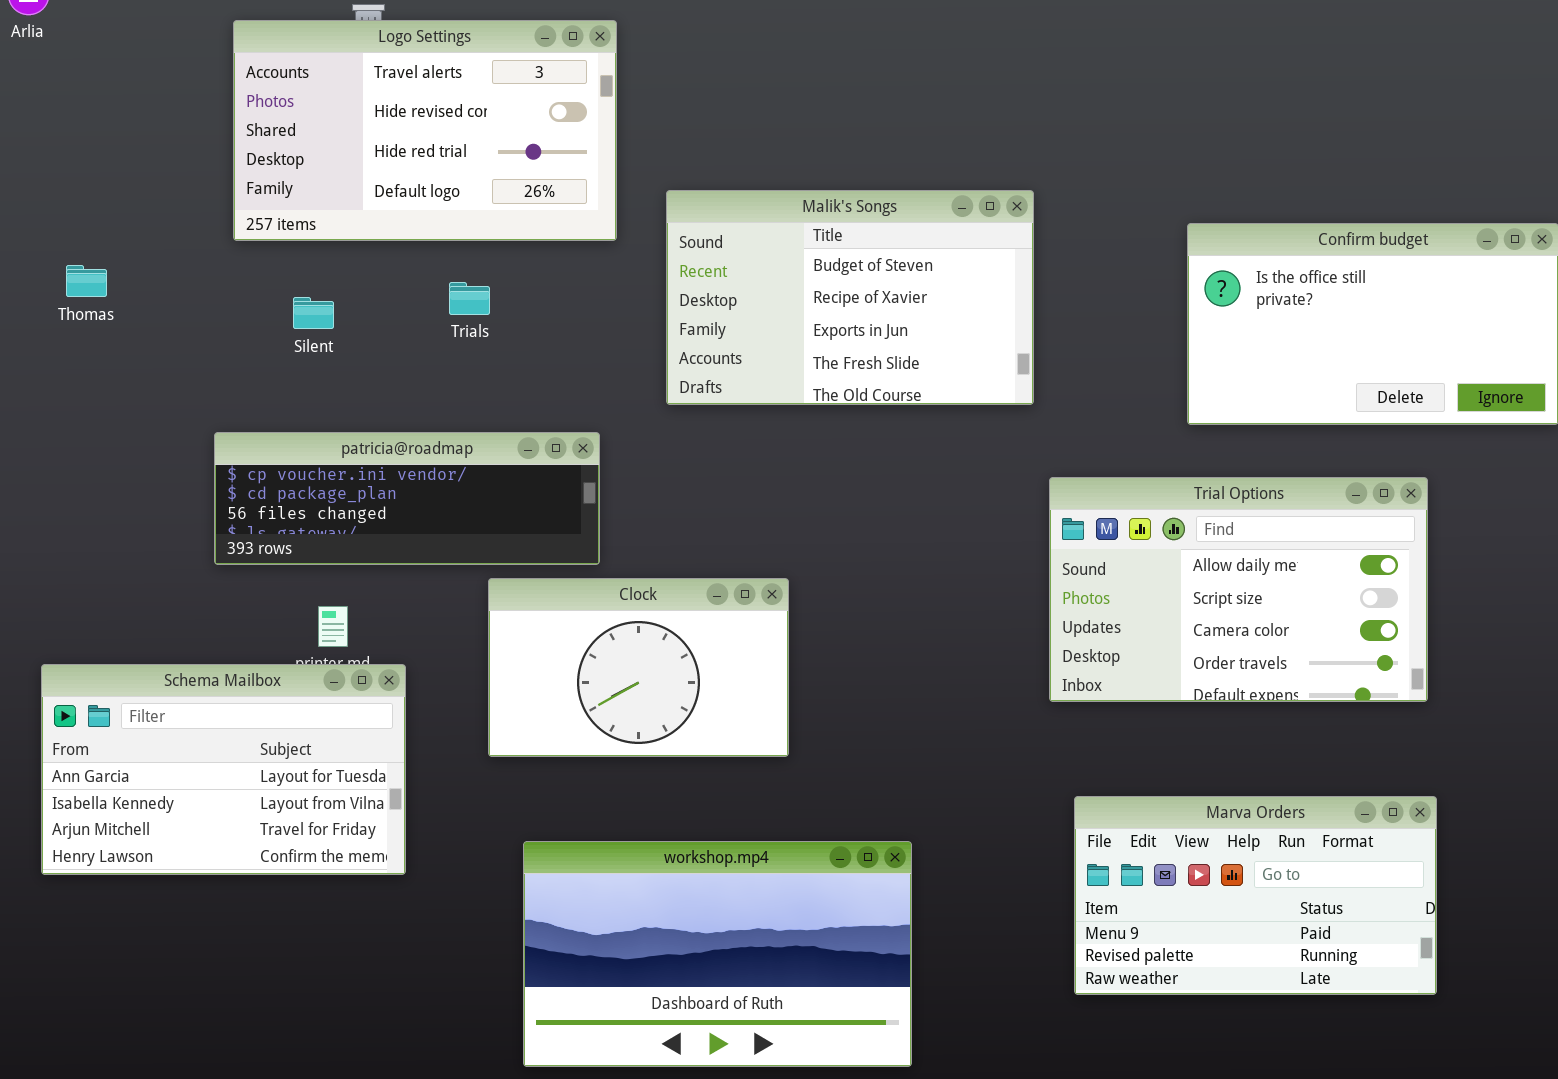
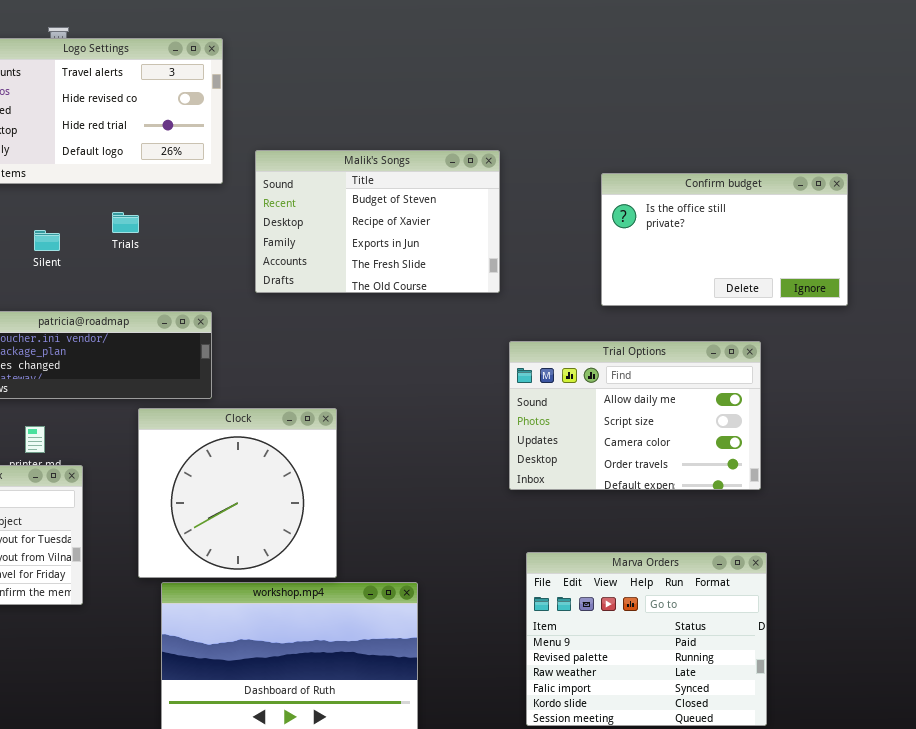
Silent: [293,297,334,329] -> [34,230,60,251], moved
Clock: [488,578,789,757] -> [138,408,337,578], resized
Marva Orders: [1074,796,1437,995] -> [526,552,767,726], resized

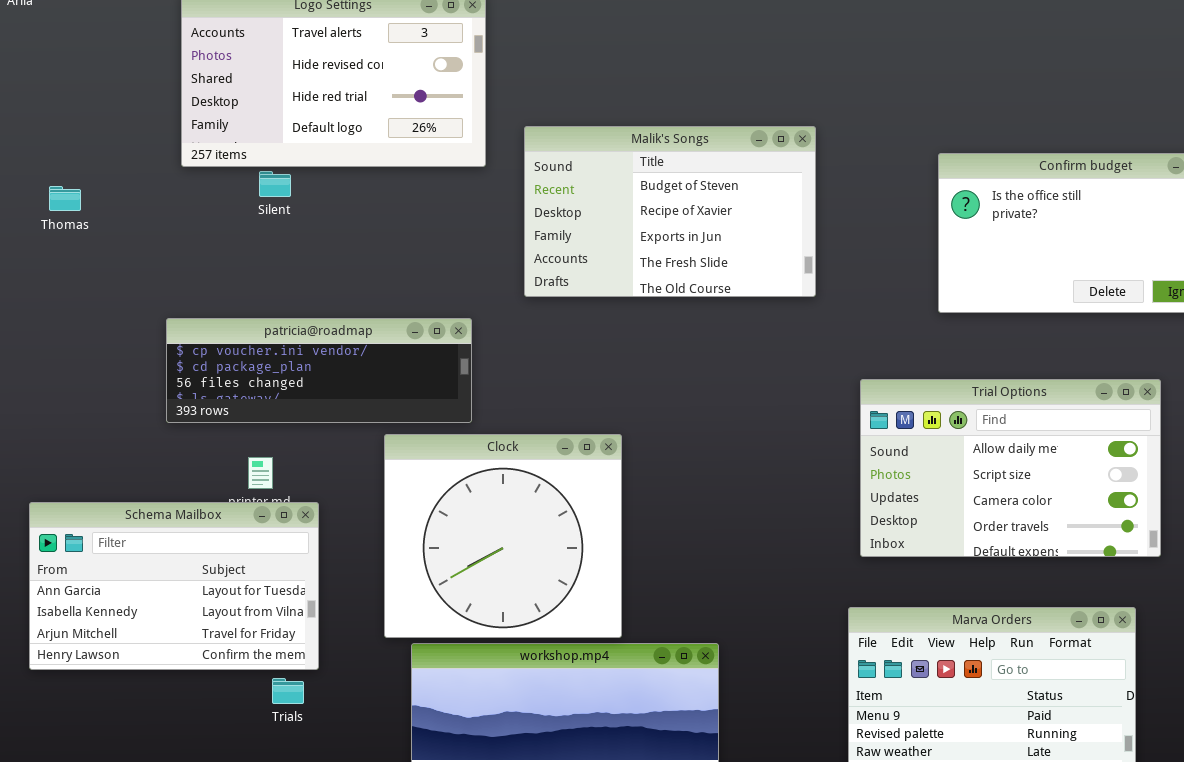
Trials: [112,212,139,233] -> [272,678,304,704], moved
Silent: [34,230,60,251] -> [259,171,291,197], moved
Trial Options: [509,341,761,490] -> [860,379,1161,557], moved

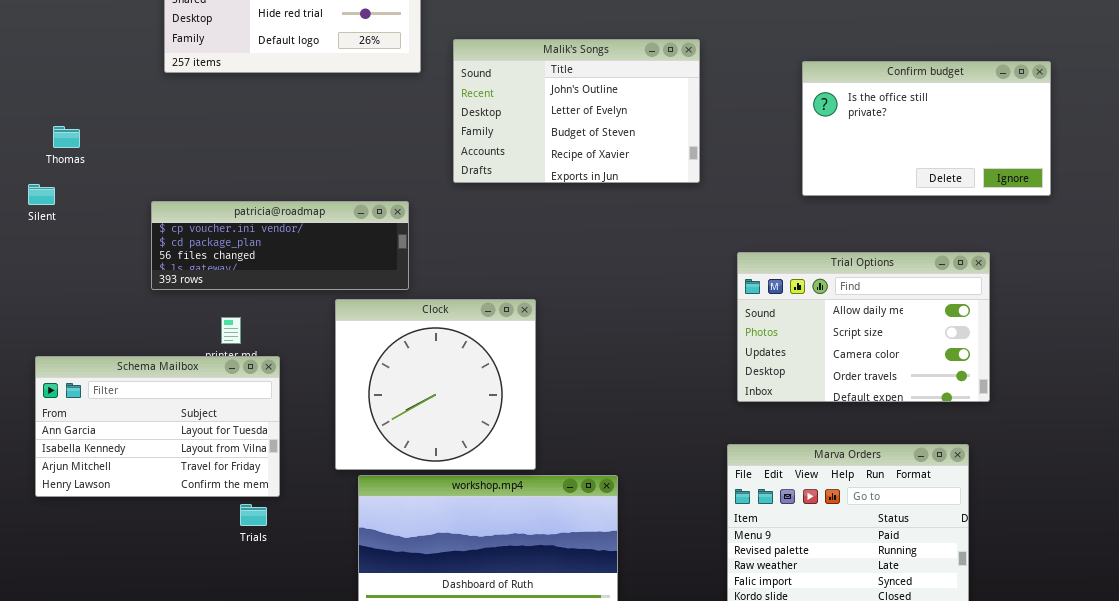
Malik's Songs: [524,126,816,297] -> [453,39,700,183], scrolled up 2 rows
Silent: [259,171,291,197] -> [28,184,55,205], moved
Thomas: [49,186,81,211] -> [53,126,80,148], moved

